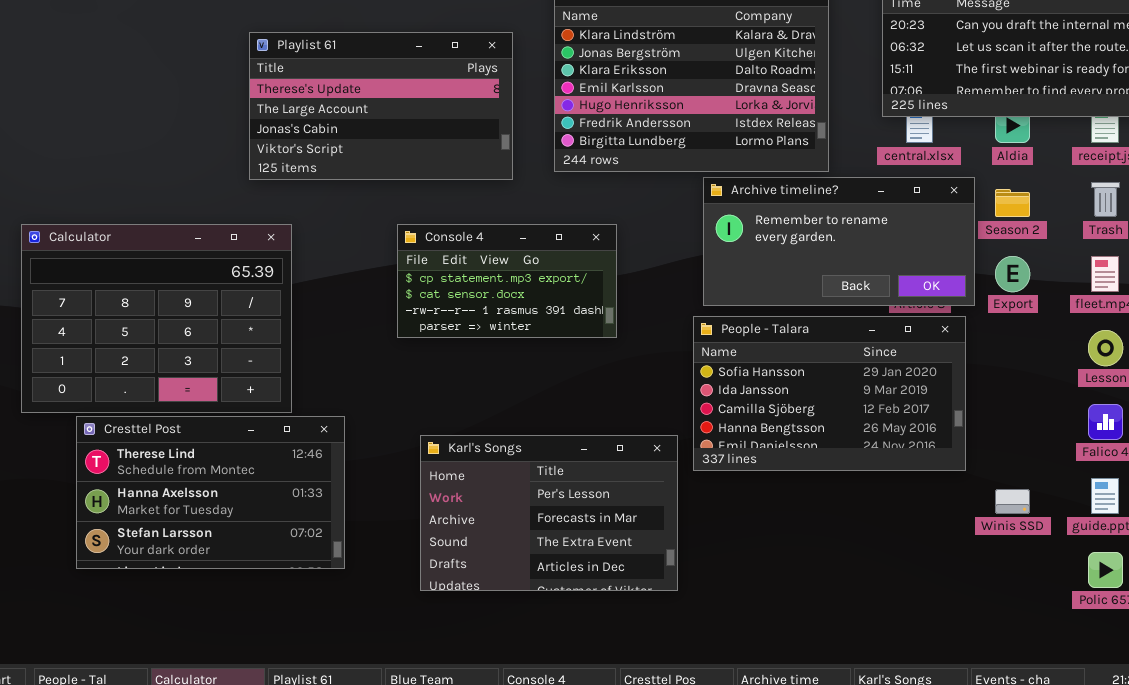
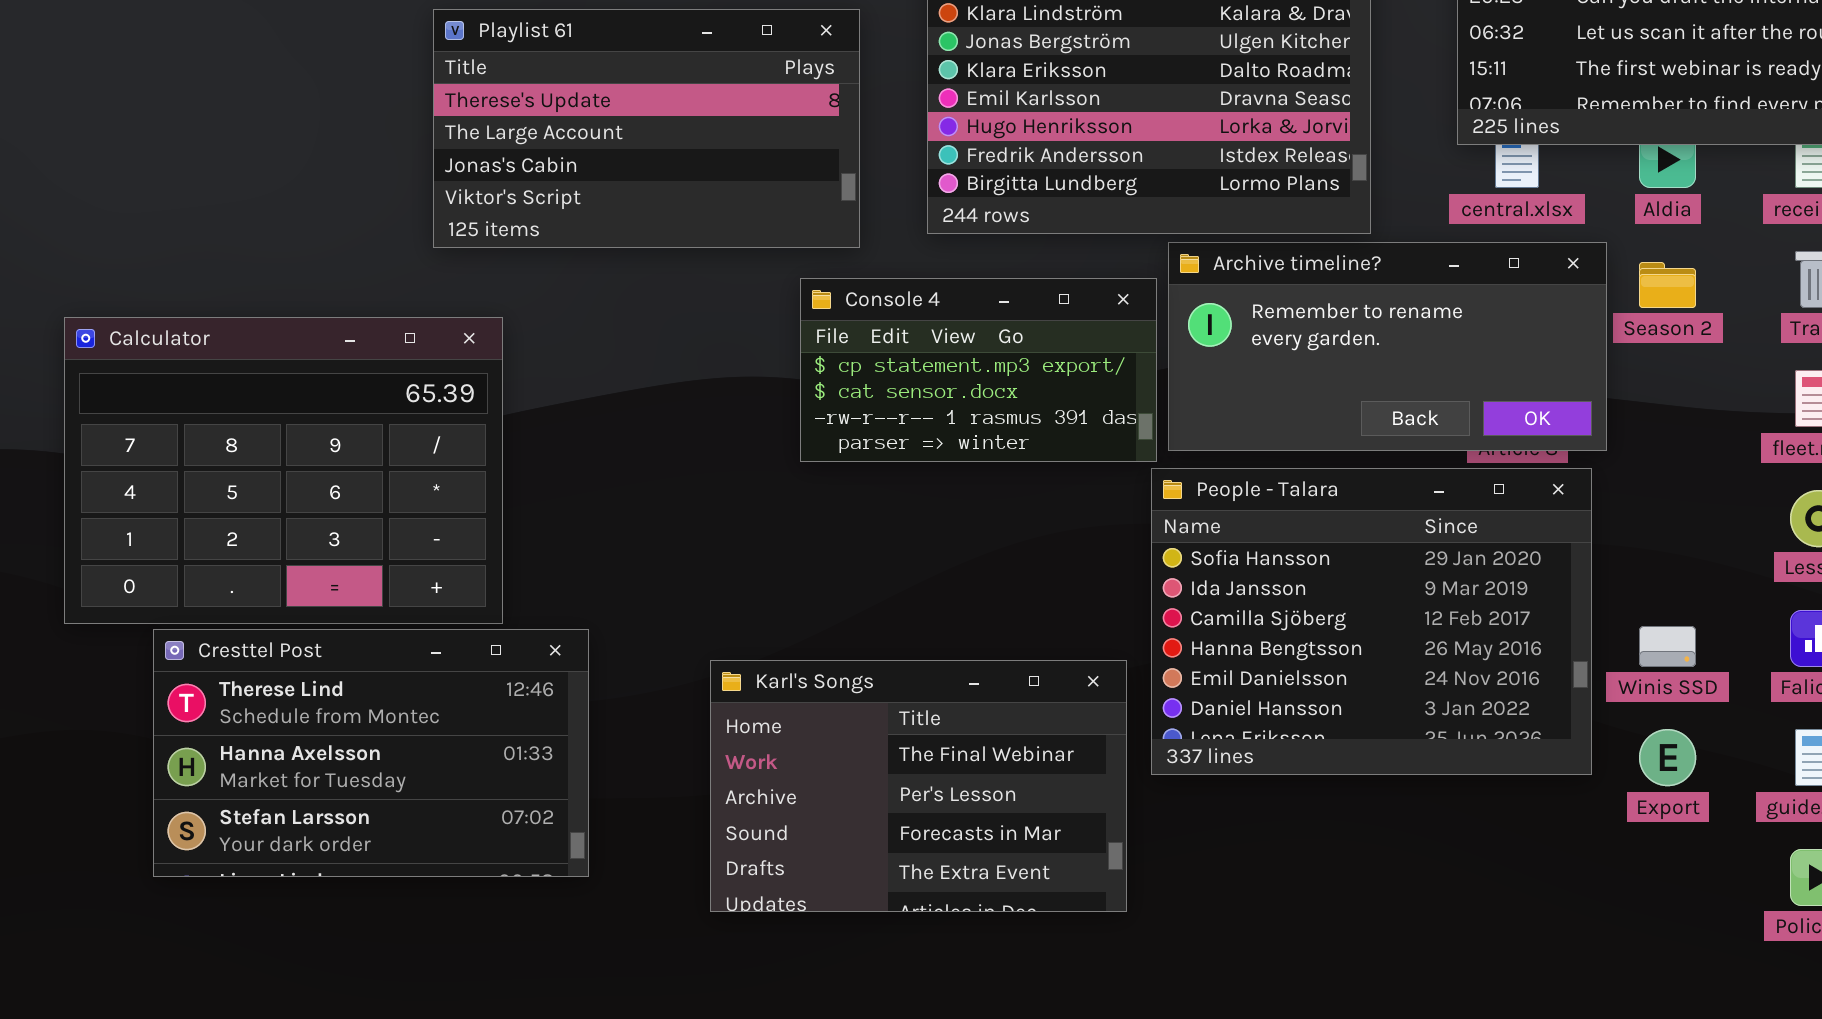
Console 4: [397,224,617,338] -> [800,278,1157,462], moved
Export: [995,256,1030,292] -> [1639,729,1696,786], moved
People - Talara: [693,316,966,471] -> [1151,468,1592,775], resized
Karl's Songs: [420,435,678,591] -> [710,660,1127,912], scrolled up 1 row
Winis SSD: [995,489,1030,514] -> [1639,626,1696,667], moved

